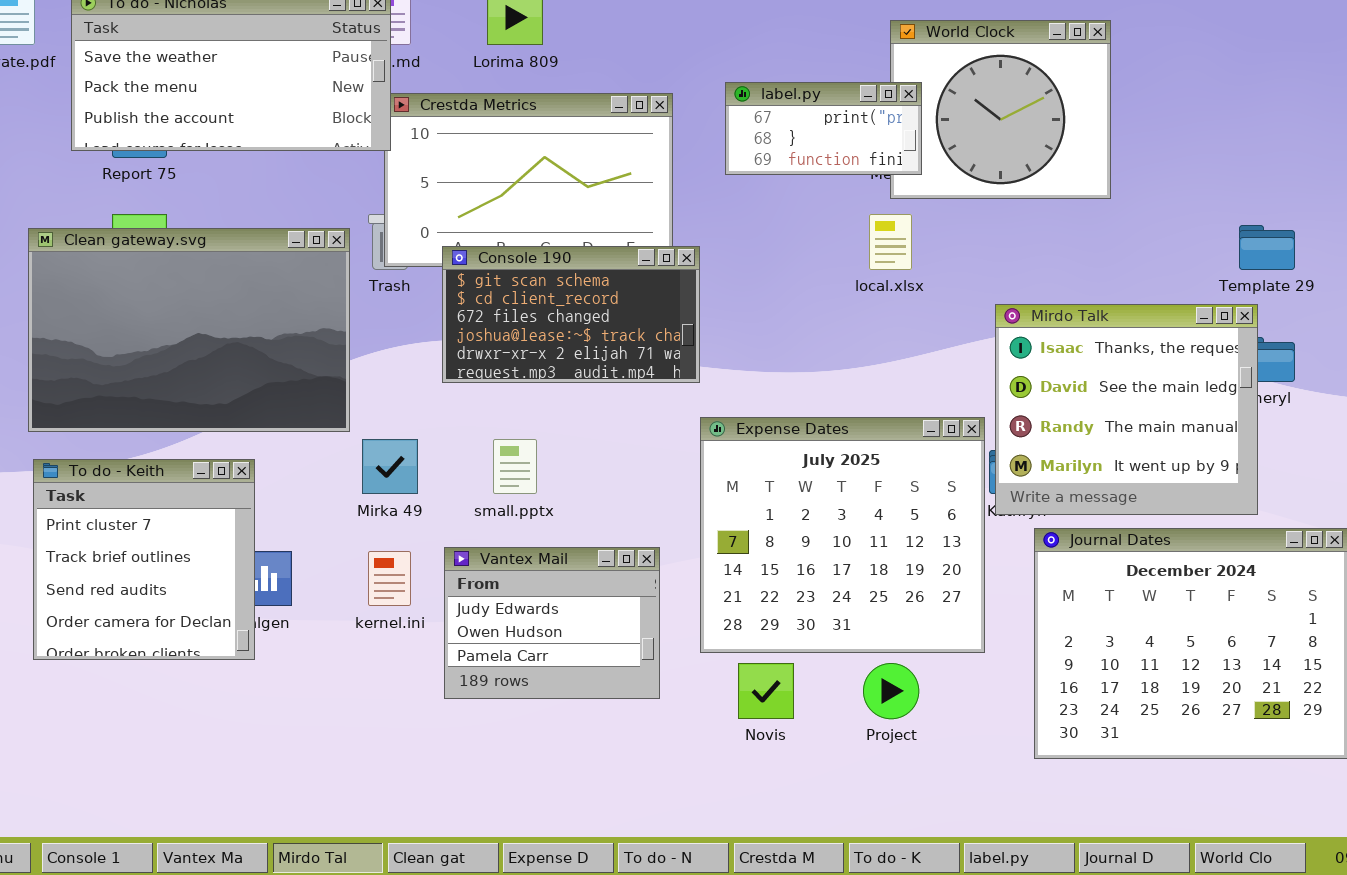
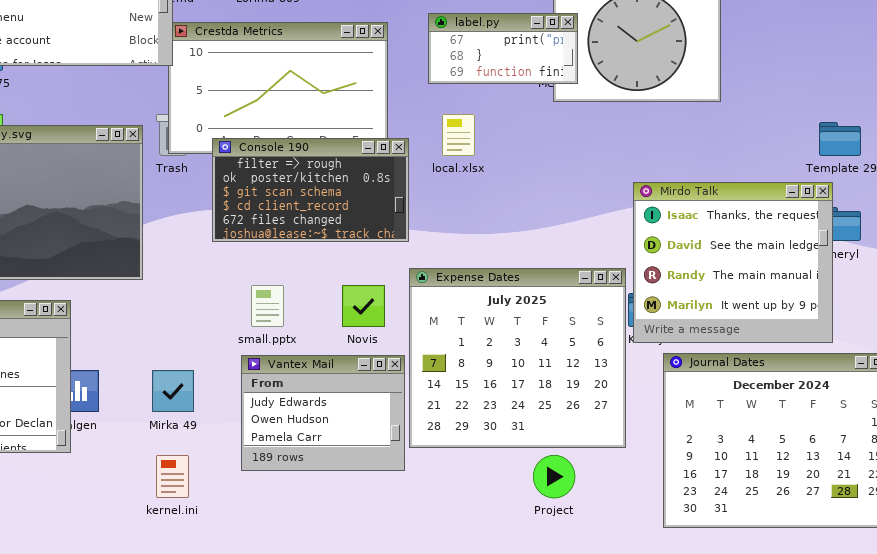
local.xlsx: [869,214,912,270] -> [442,114,475,156], moved
Console 190: [442,246,700,383] -> [212,138,409,242], scrolled up 2 rows
Mirka 49: [362,439,418,494] -> [152,370,194,412], moved
Vantex Mail: [444,547,660,699] -> [241,355,405,471], moved
kernel.ini: [368,551,411,606] -> [156,455,189,498], moved
Novis: [738,663,794,719] -> [342,285,385,327], moved

